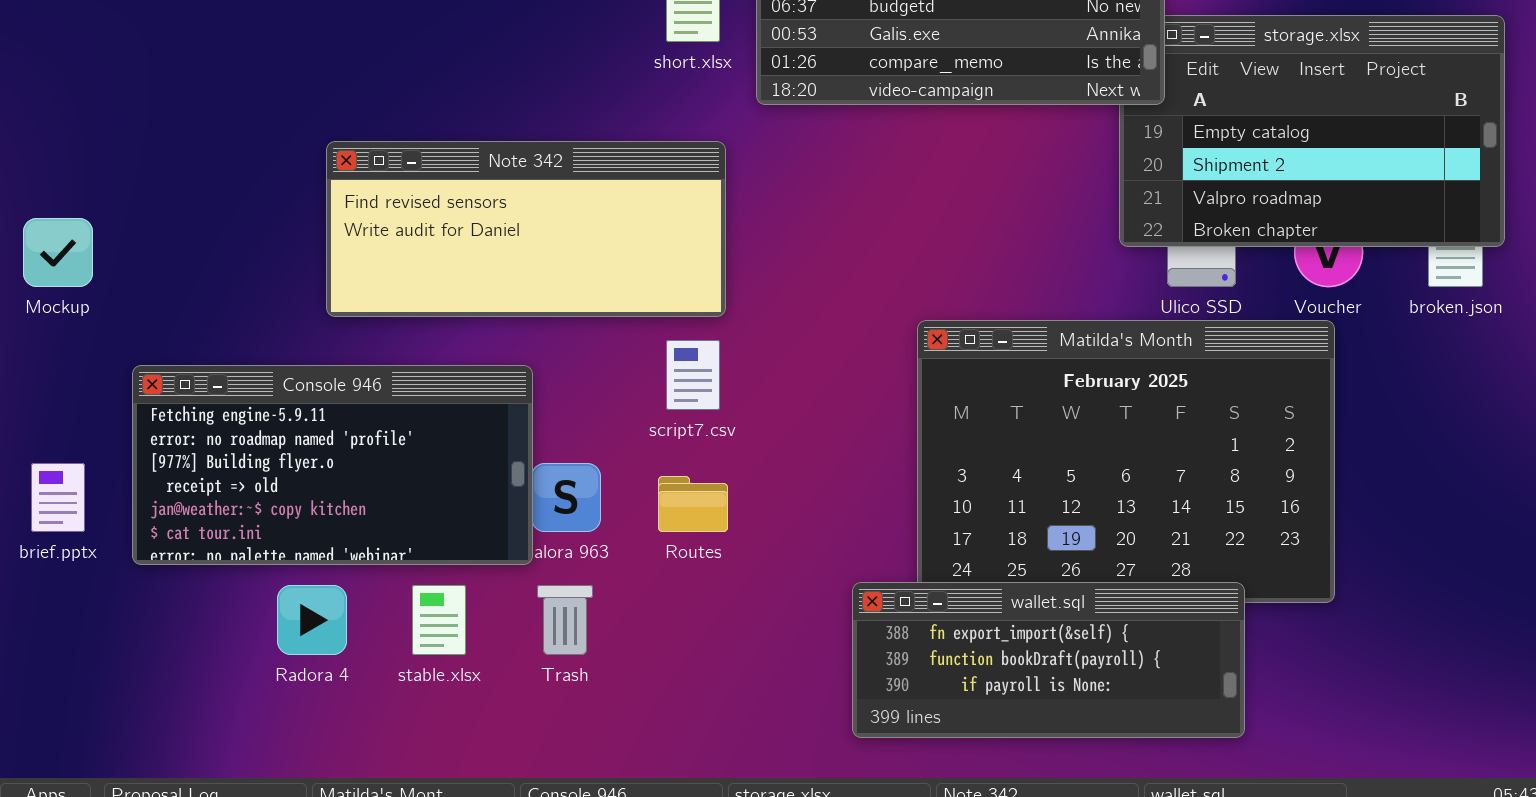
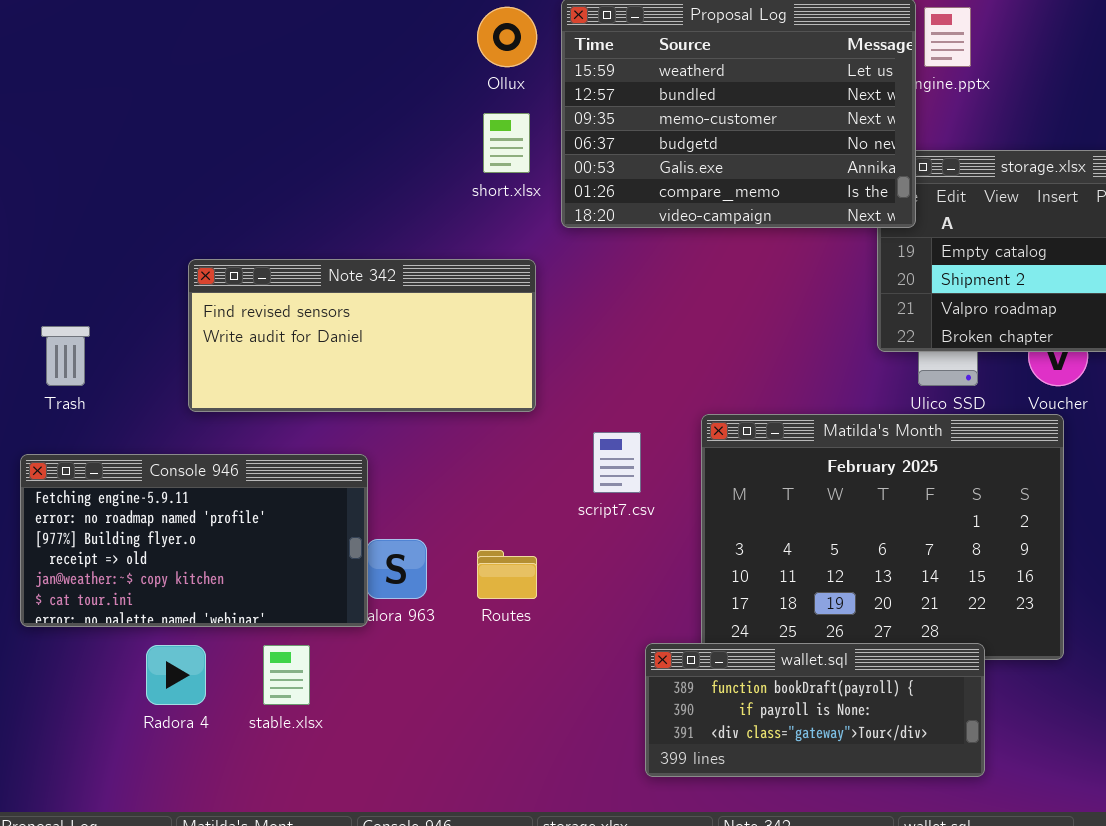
script7.csv: [666,340,720,410] -> [593,432,641,493], moved
wallet.sql: [852,582,1245,738] -> [645,643,985,777], scrolled down 1 row
Trash: [537,585,593,655] -> [41,326,90,386], moved

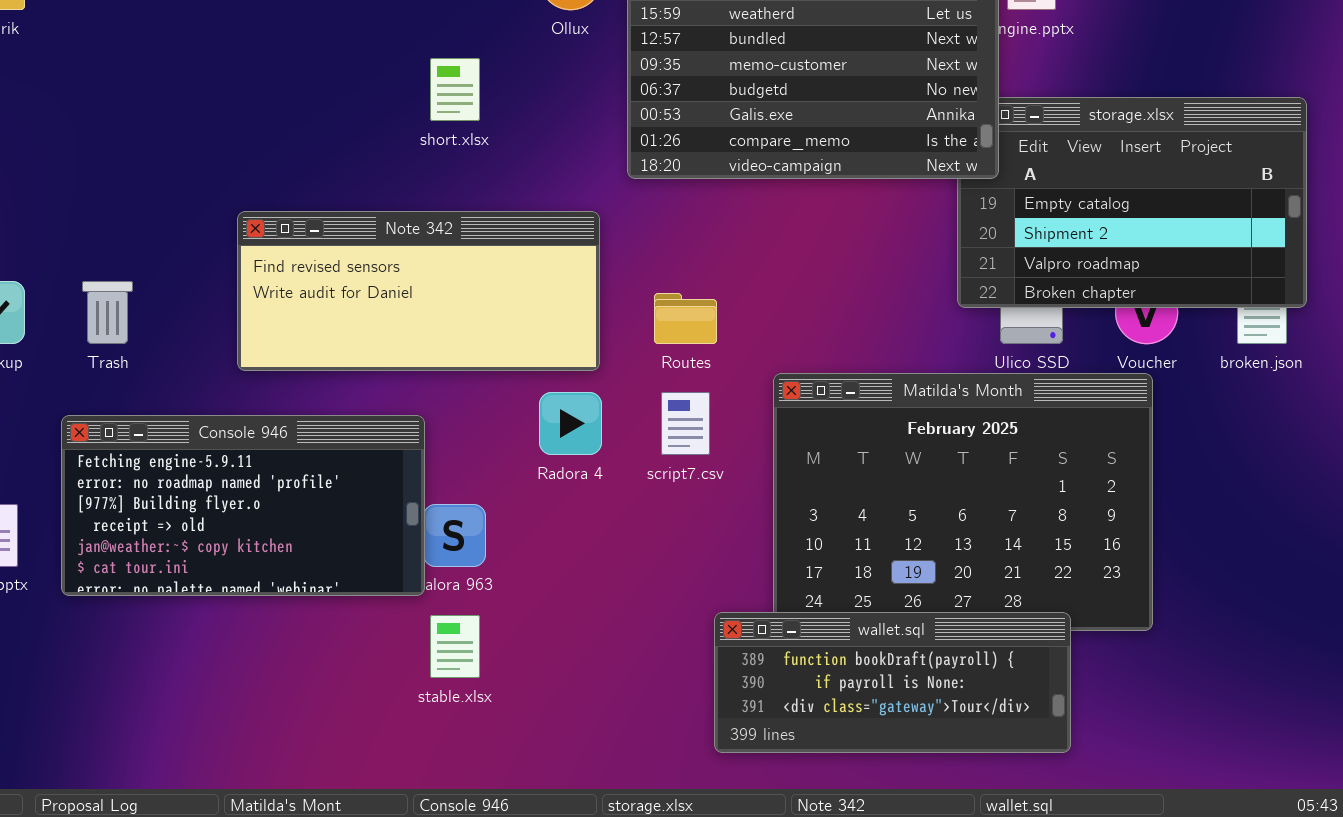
short.xlsx: [483,113,530,173] -> [430,58,480,121], moved
Routes: [477,550,537,599] -> [654,293,717,344], moved
Radora 4: [146,645,206,705] -> [539,392,602,455], moved
stable.xlsx: [263,645,310,705] -> [430,615,480,678], moved

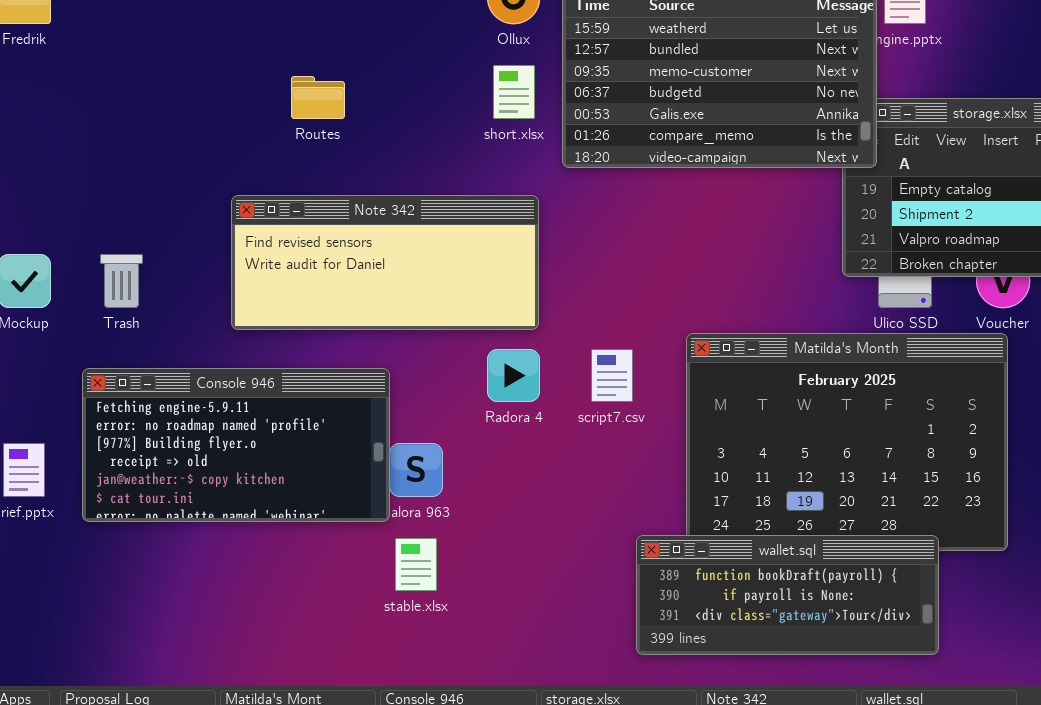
short.xlsx: [430,58,480,121] -> [493,65,535,119], moved
Routes: [654,293,717,344] -> [291,76,345,119], moved

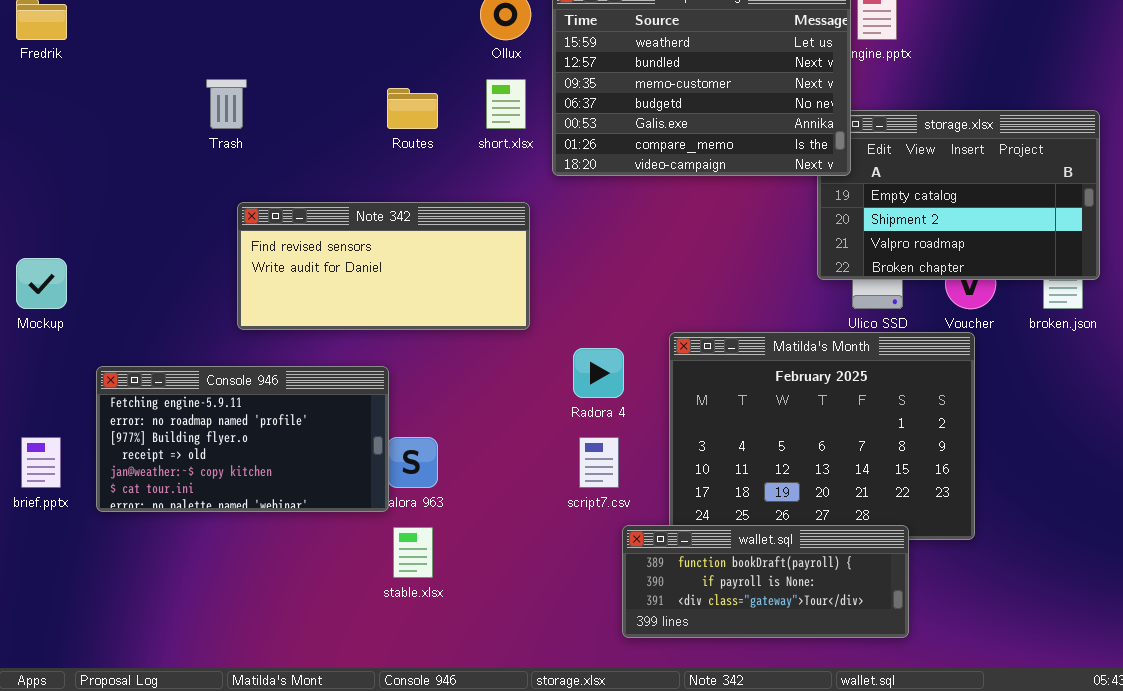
Routes: [291,76,345,119] -> [387,88,438,129], moved
Trash: [100,254,143,308] -> [206,79,247,129], moved
Radora 4: [487,349,540,402] -> [573,348,624,398], moved
script7.csv: [591,349,633,402] -> [579,437,619,488], moved

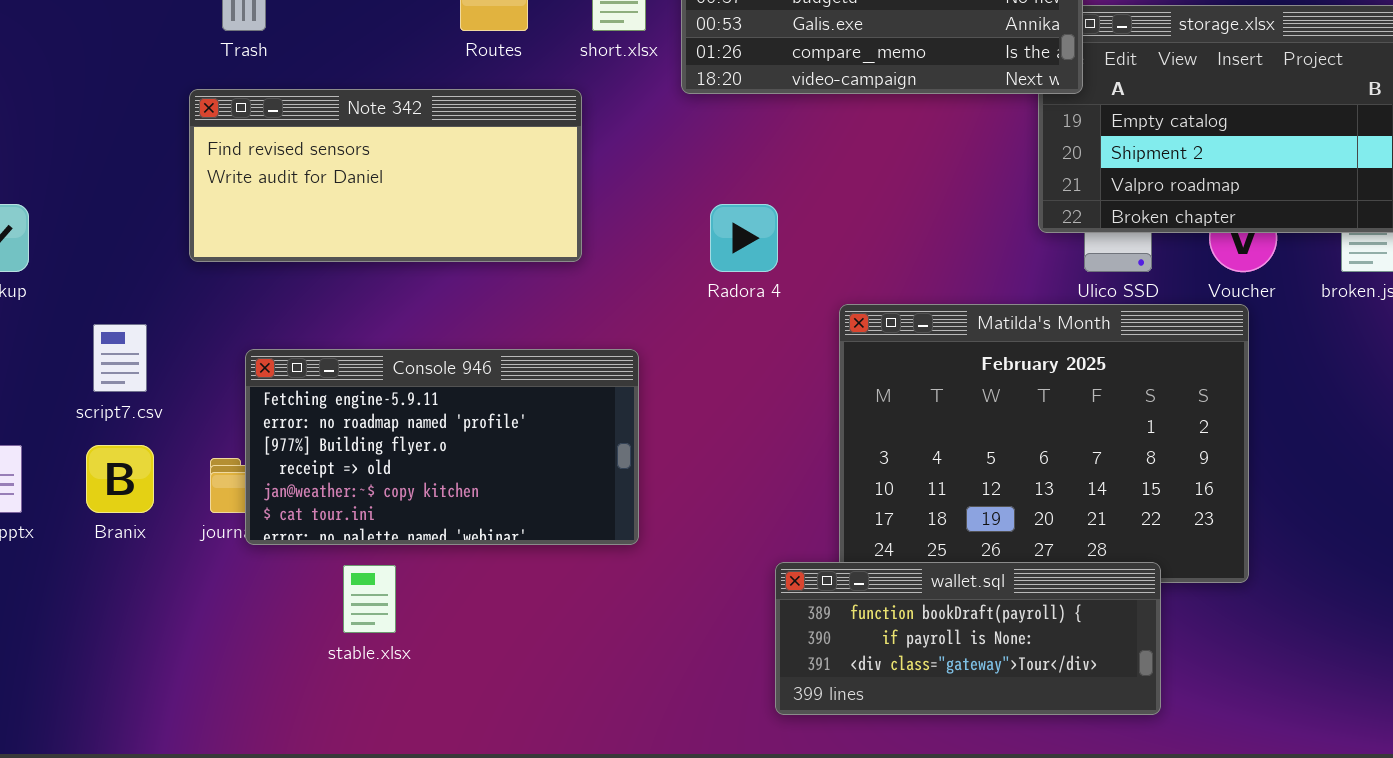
Note 342: [237,202,530,330] -> [189,89,582,262], moved
Radora 4: [573,348,624,398] -> [710,204,778,272], moved
Console 946: [96,366,389,512] -> [245,349,639,545], moved
script7.csv: [579,437,619,488] -> [93,324,147,392], moved
stable.xlsx: [393,527,433,578] -> [343,565,396,633], moved

